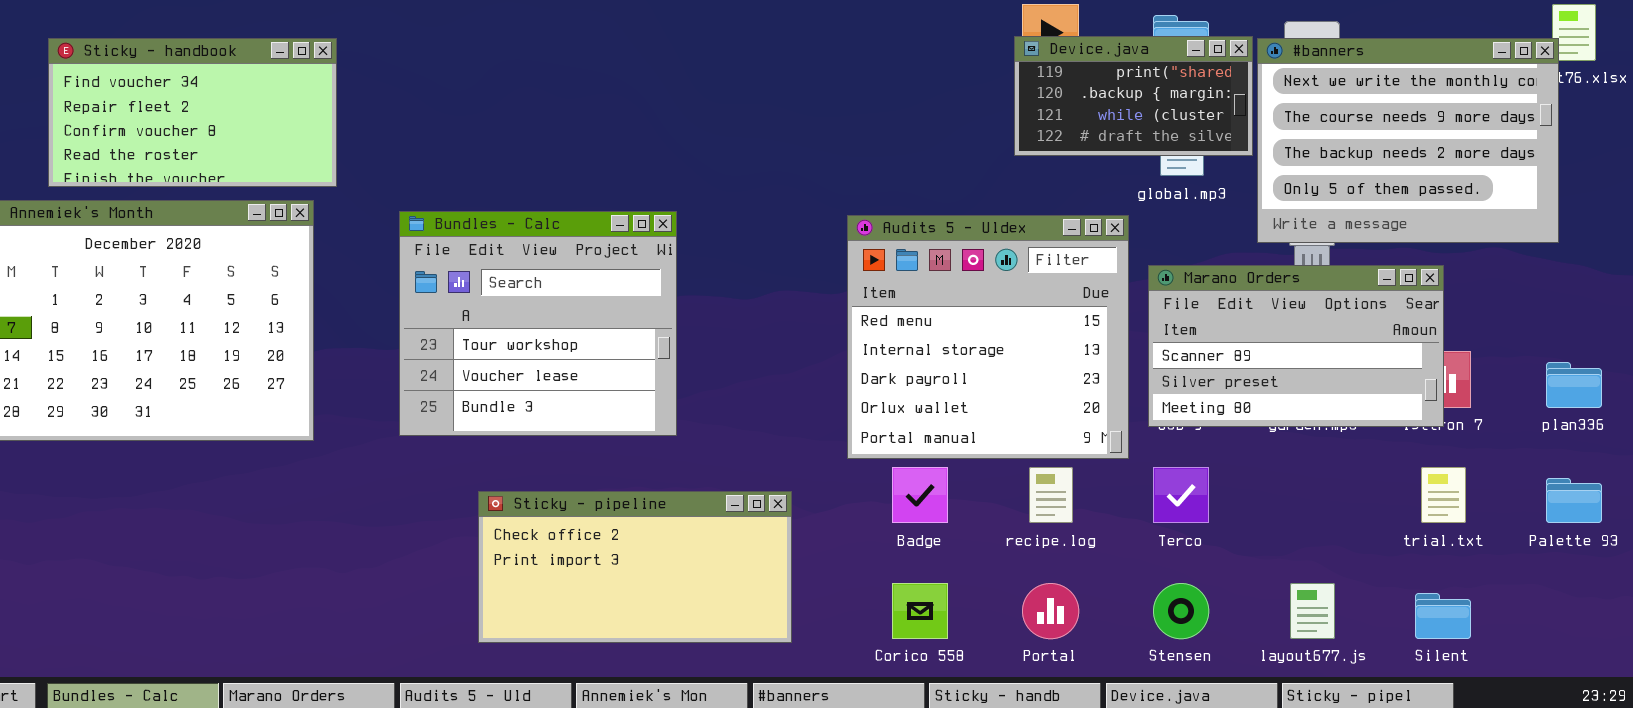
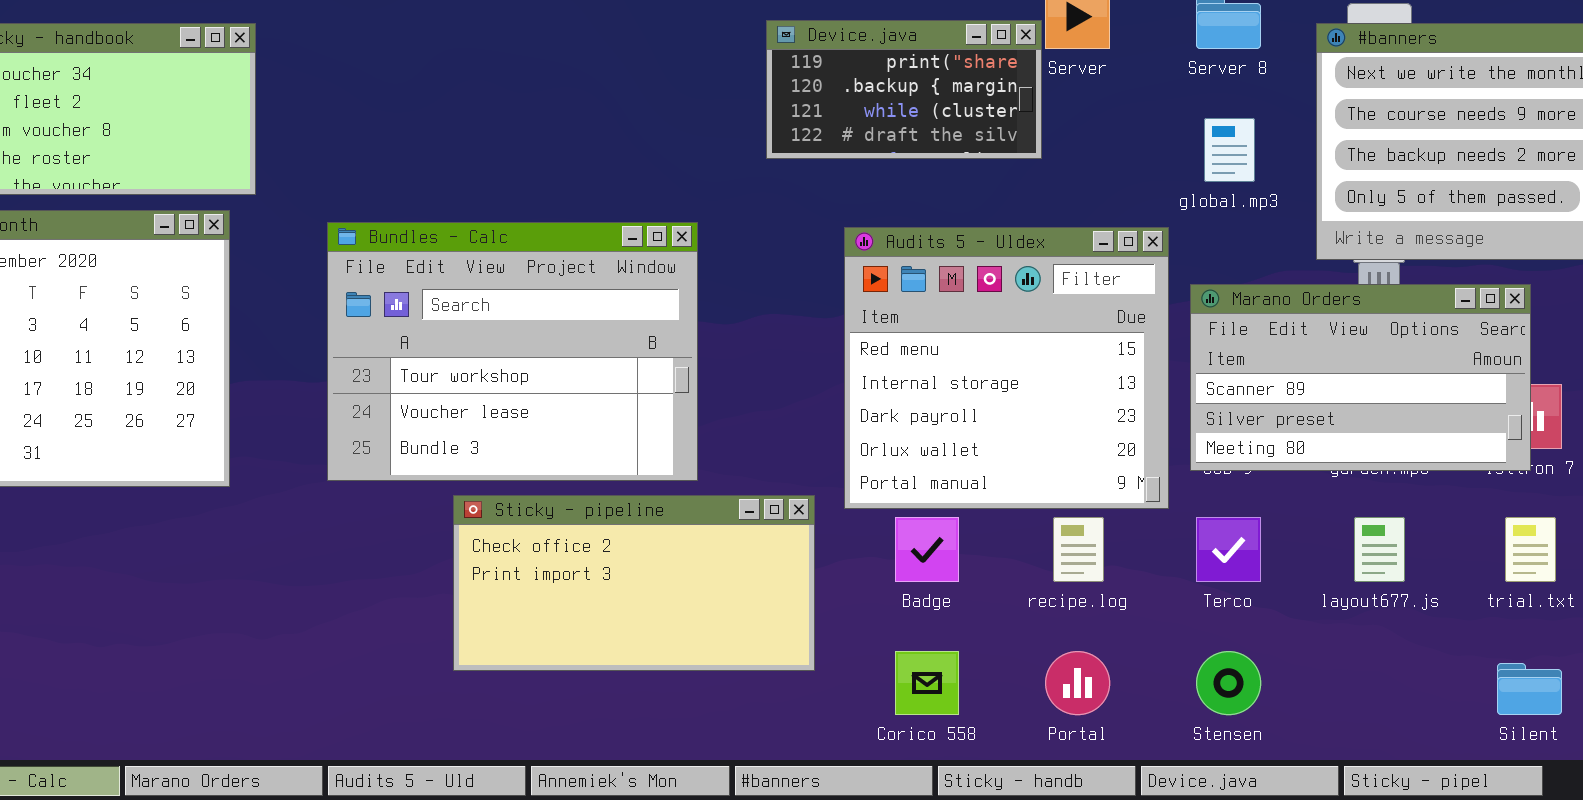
Device.java: [1014,36,1253,156] -> [766,20,1042,159], moved
Bundles - Calc: [399,211,677,436] -> [327,222,698,481], resized
Sticky - pipeline: [478,491,792,643] -> [453,495,815,671], moved
layout677.js: [1290,583,1335,639] -> [1354,517,1405,582], moved

